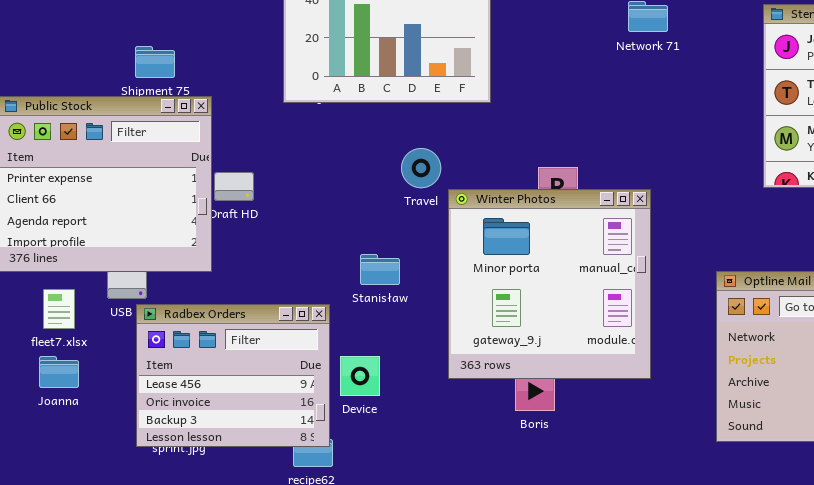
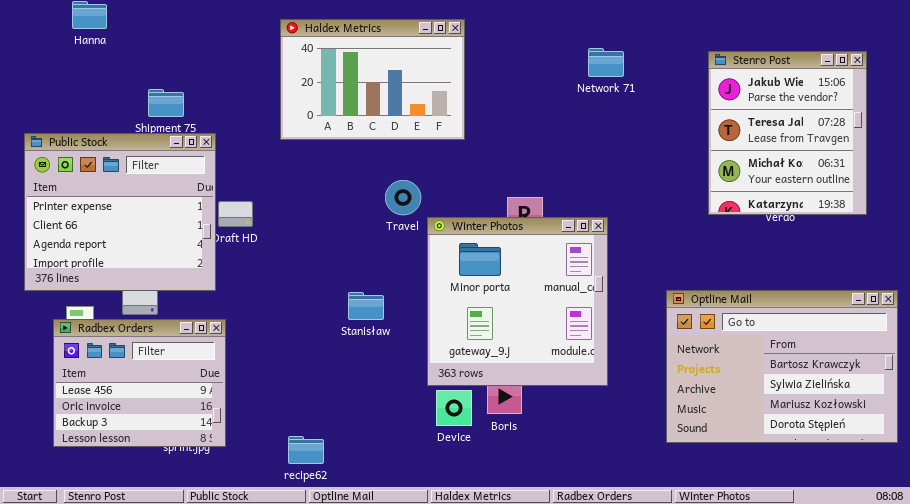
Stanisław: [360,254,400,285] -> [348,292,384,320], moved
Radbex Orders: [136,304,330,447] -> [53,319,226,447], moved
Device: [340,356,380,396] -> [436,390,472,426], moved

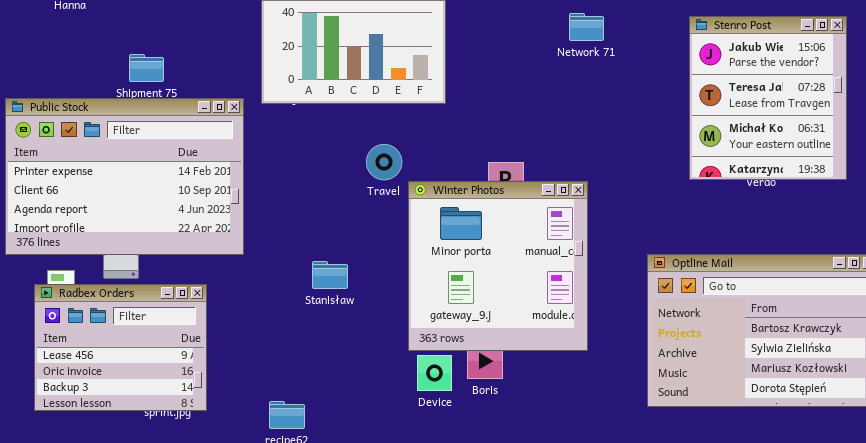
Public Stock: [24,133,216,291] -> [5,98,244,255], resized
Stanisław: [348,292,384,320] -> [312,261,348,289], moved

